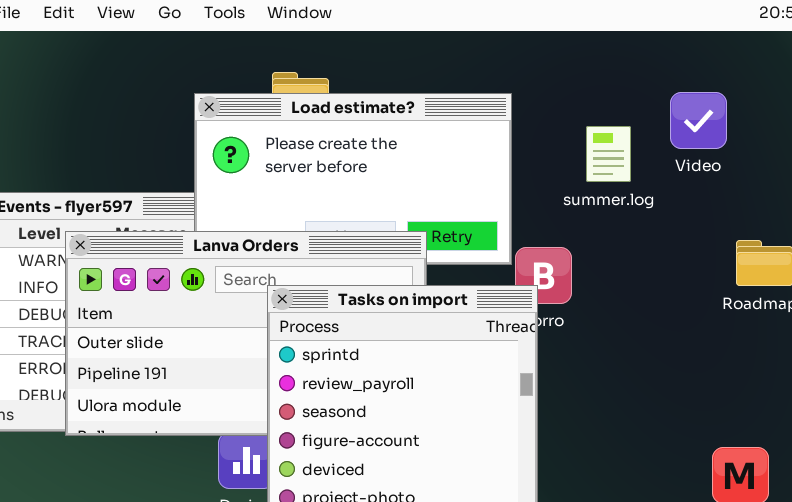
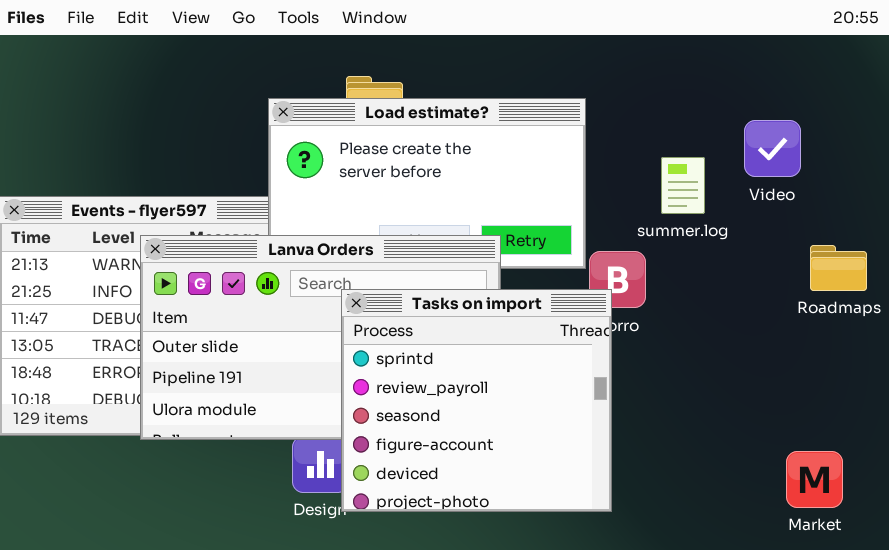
Video: [670,92,727,149] -> [744,120,801,177], moved
summer.log: [586,126,631,182] -> [661,157,705,214], moved

